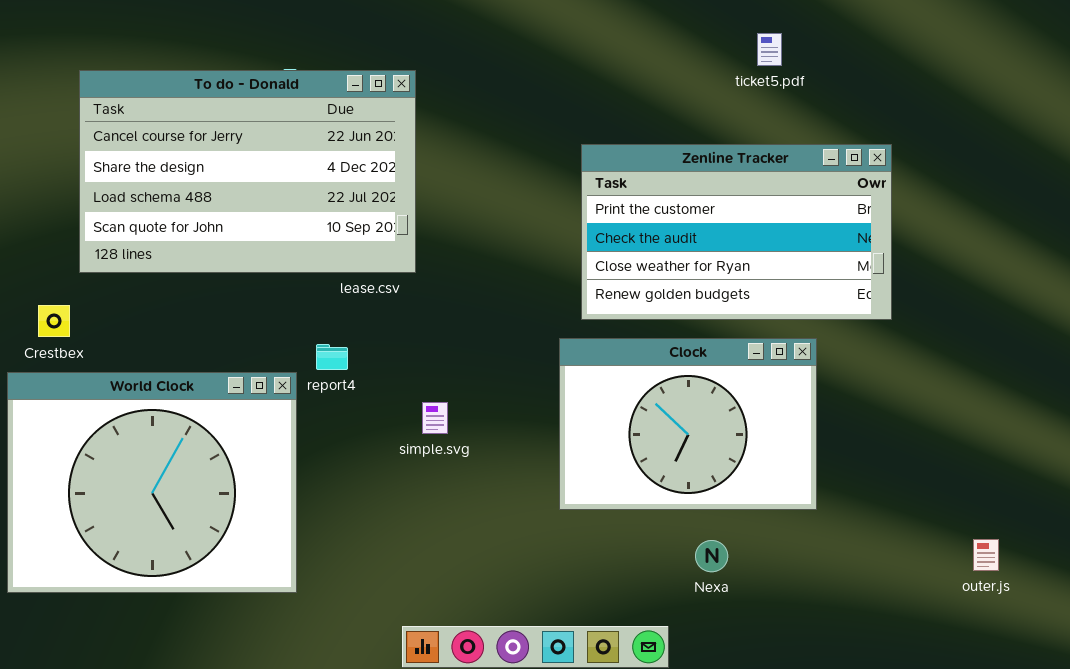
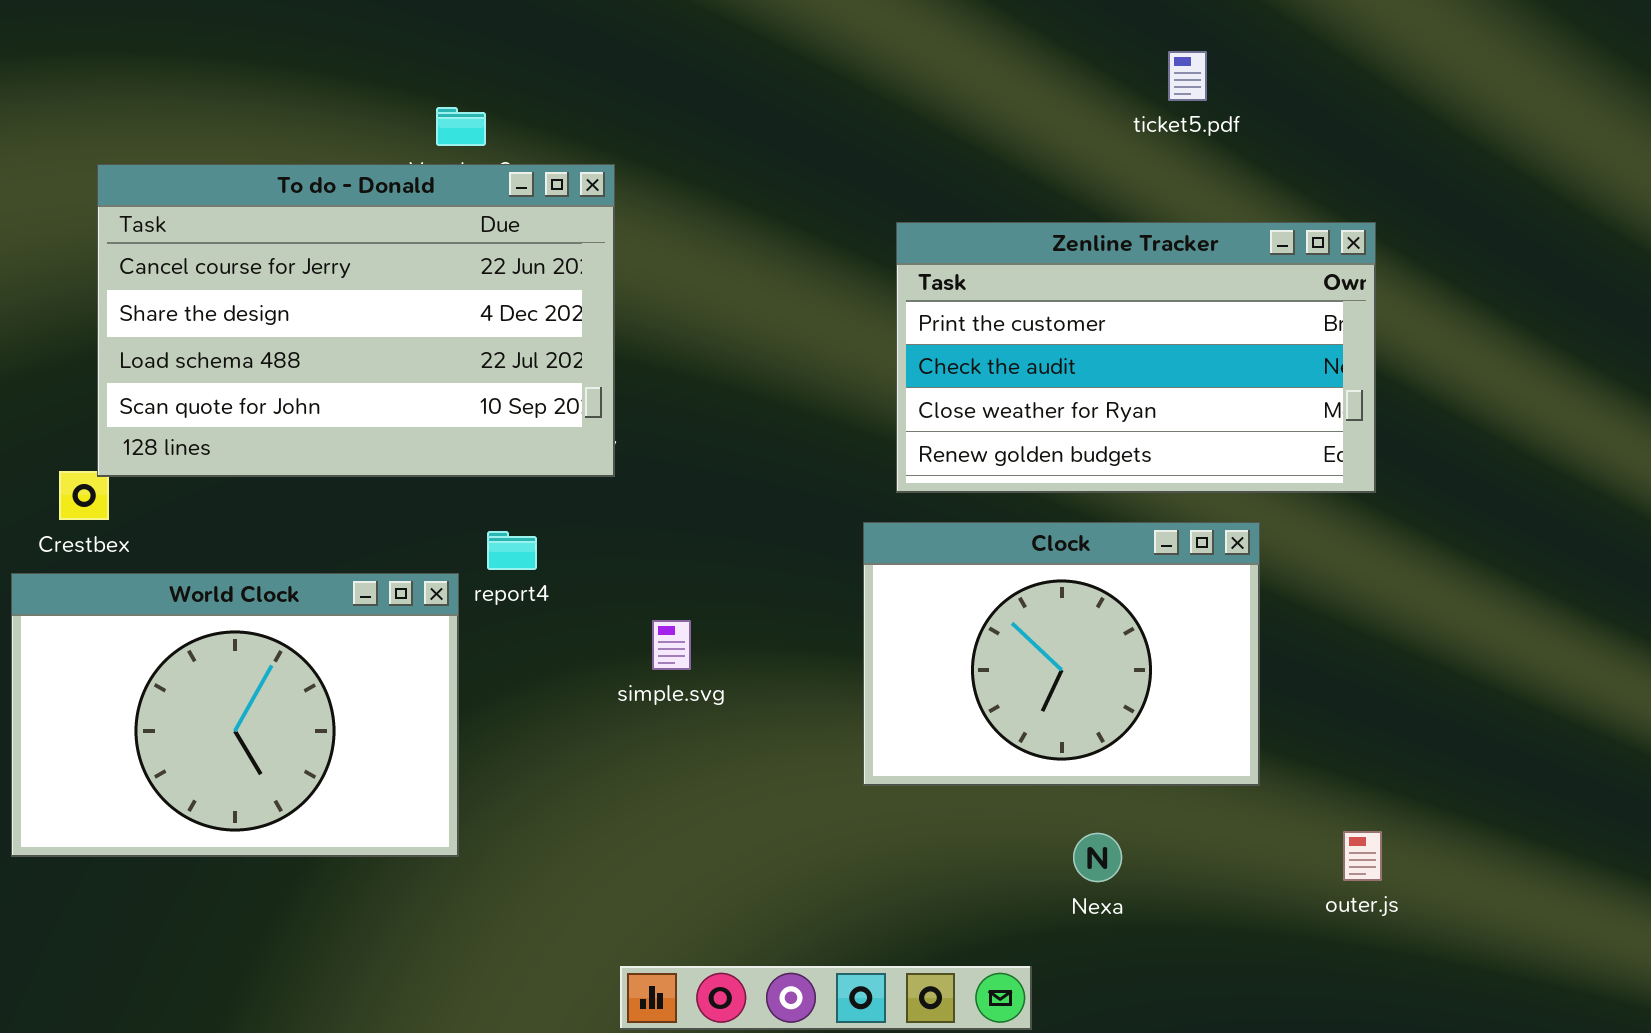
To do - Donald: [79,70,416,273] -> [97,164,615,477], moved
World Clock: [7,372,297,593] -> [11,573,459,857], resized
outer.js: [973,539,999,571] -> [1343,831,1382,881], moved

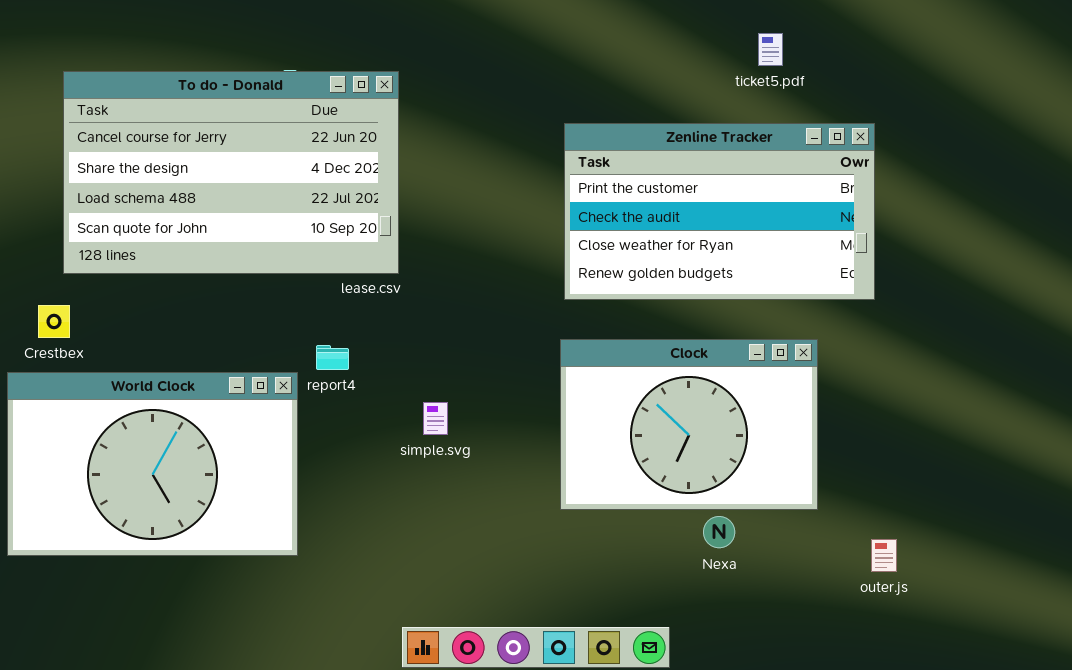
To do - Donald: [97,164,615,477] -> [63,71,399,274], moved
Zenline Tracker: [896,222,1376,493] -> [564,123,875,300], moved
Nexa: [1073,833,1122,882] -> [703,516,735,548], moved

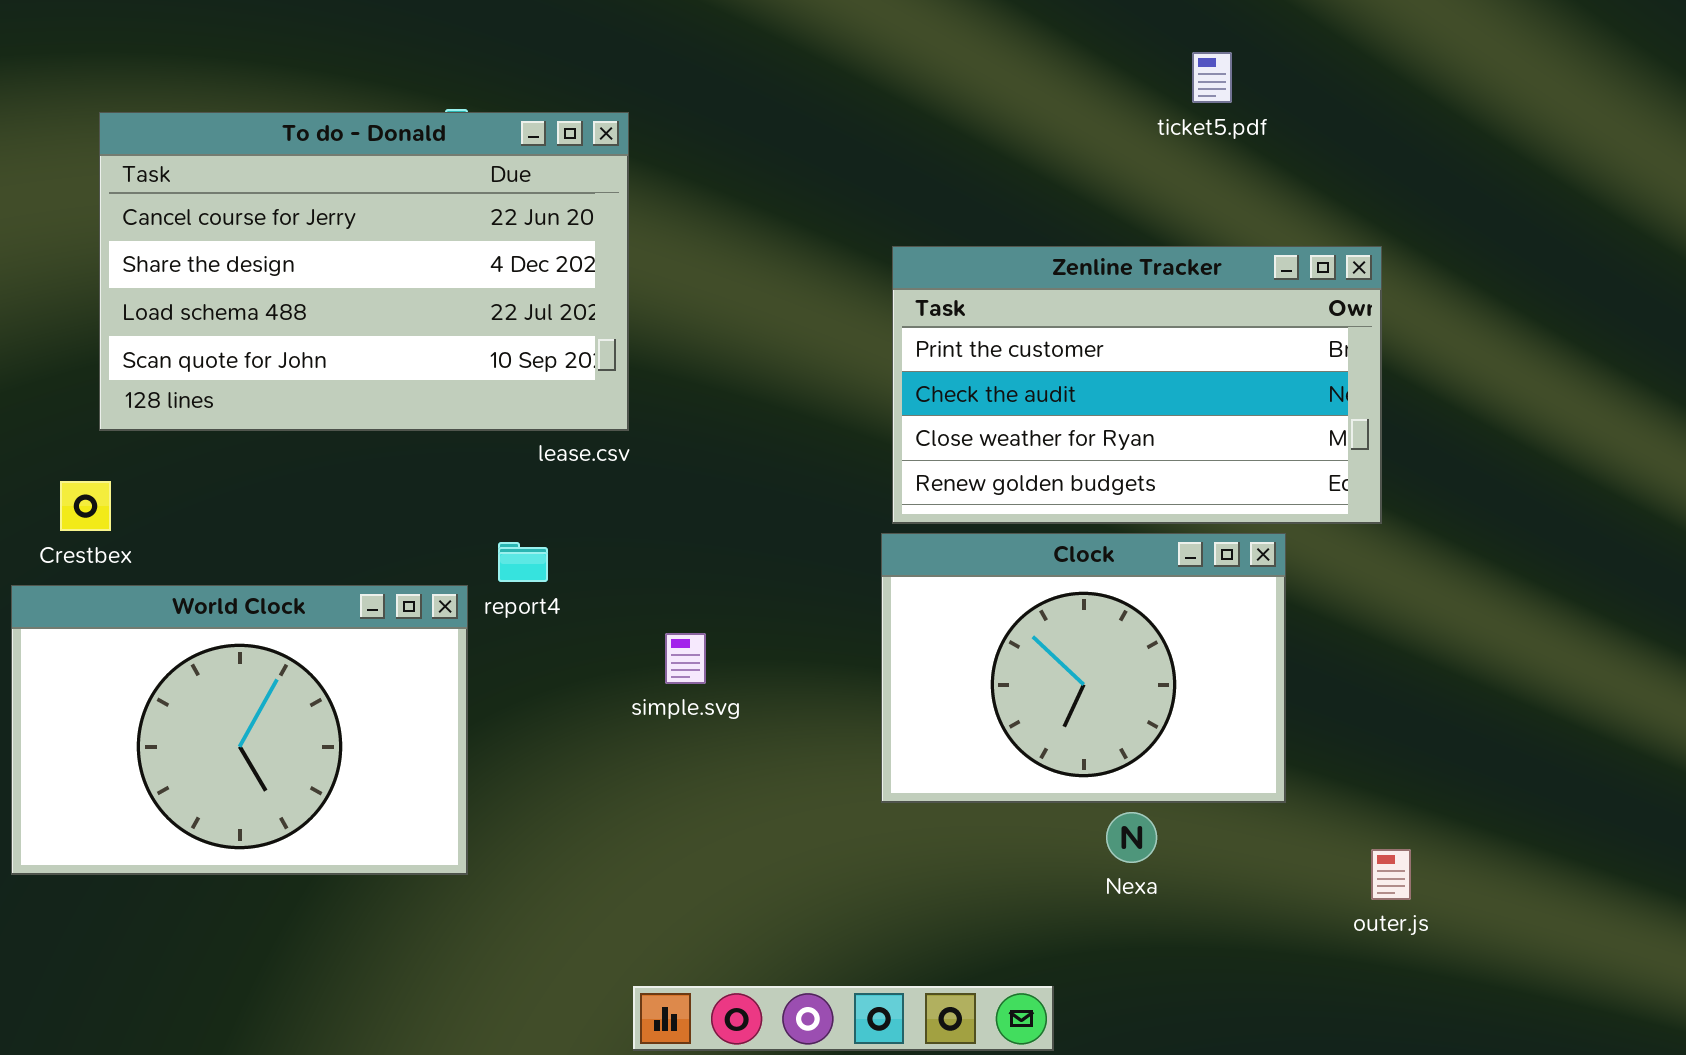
Zenline Tracker: [564,123,875,300] -> [892,246,1382,524], moved

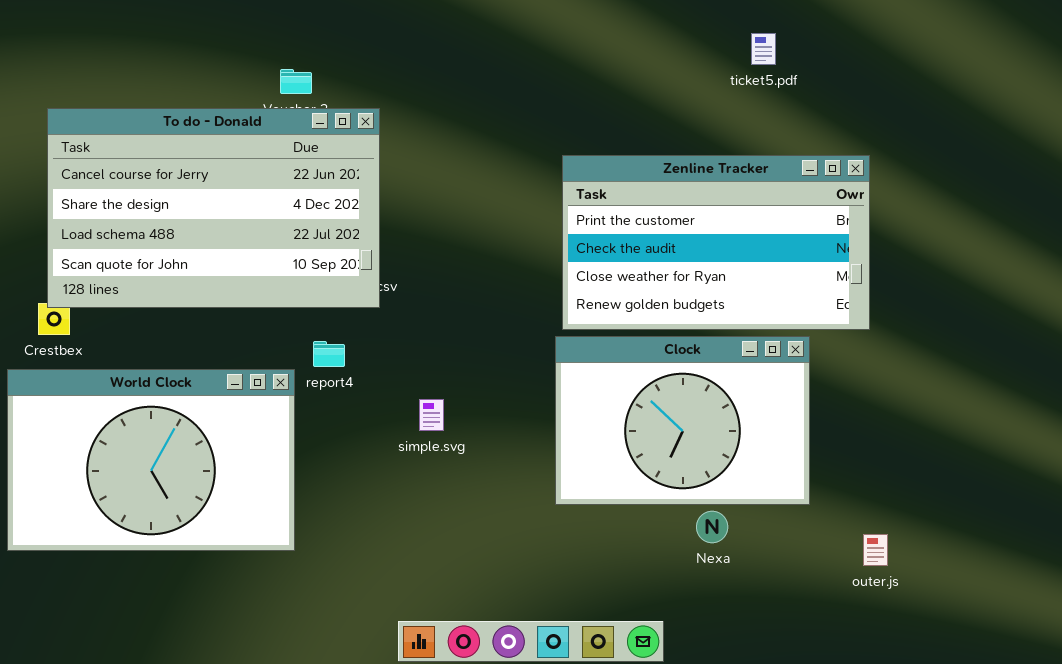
To do - Donald: [99,112,629,431] -> [47,108,380,308], moved

